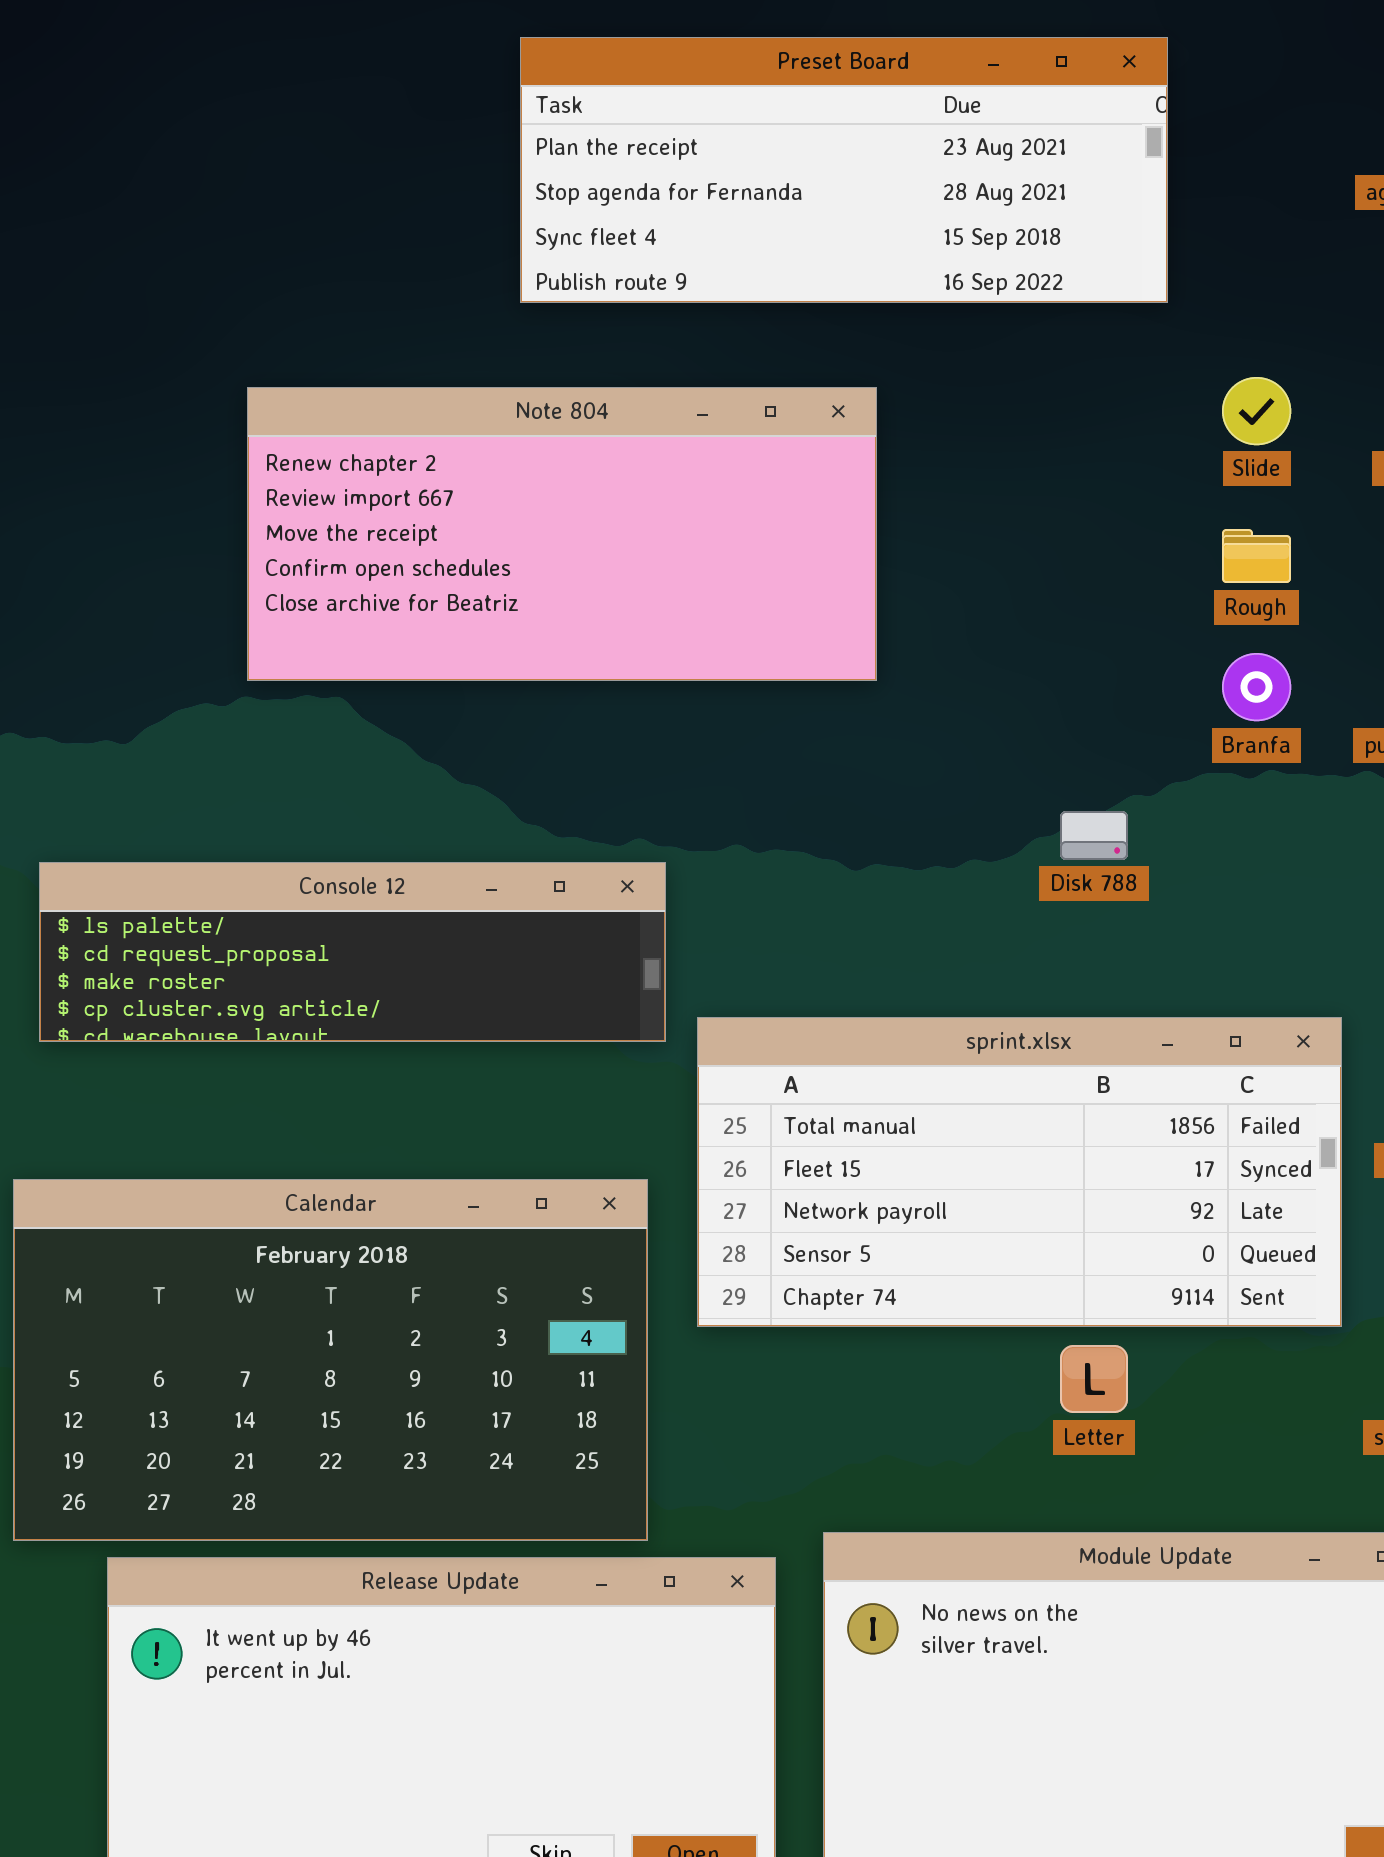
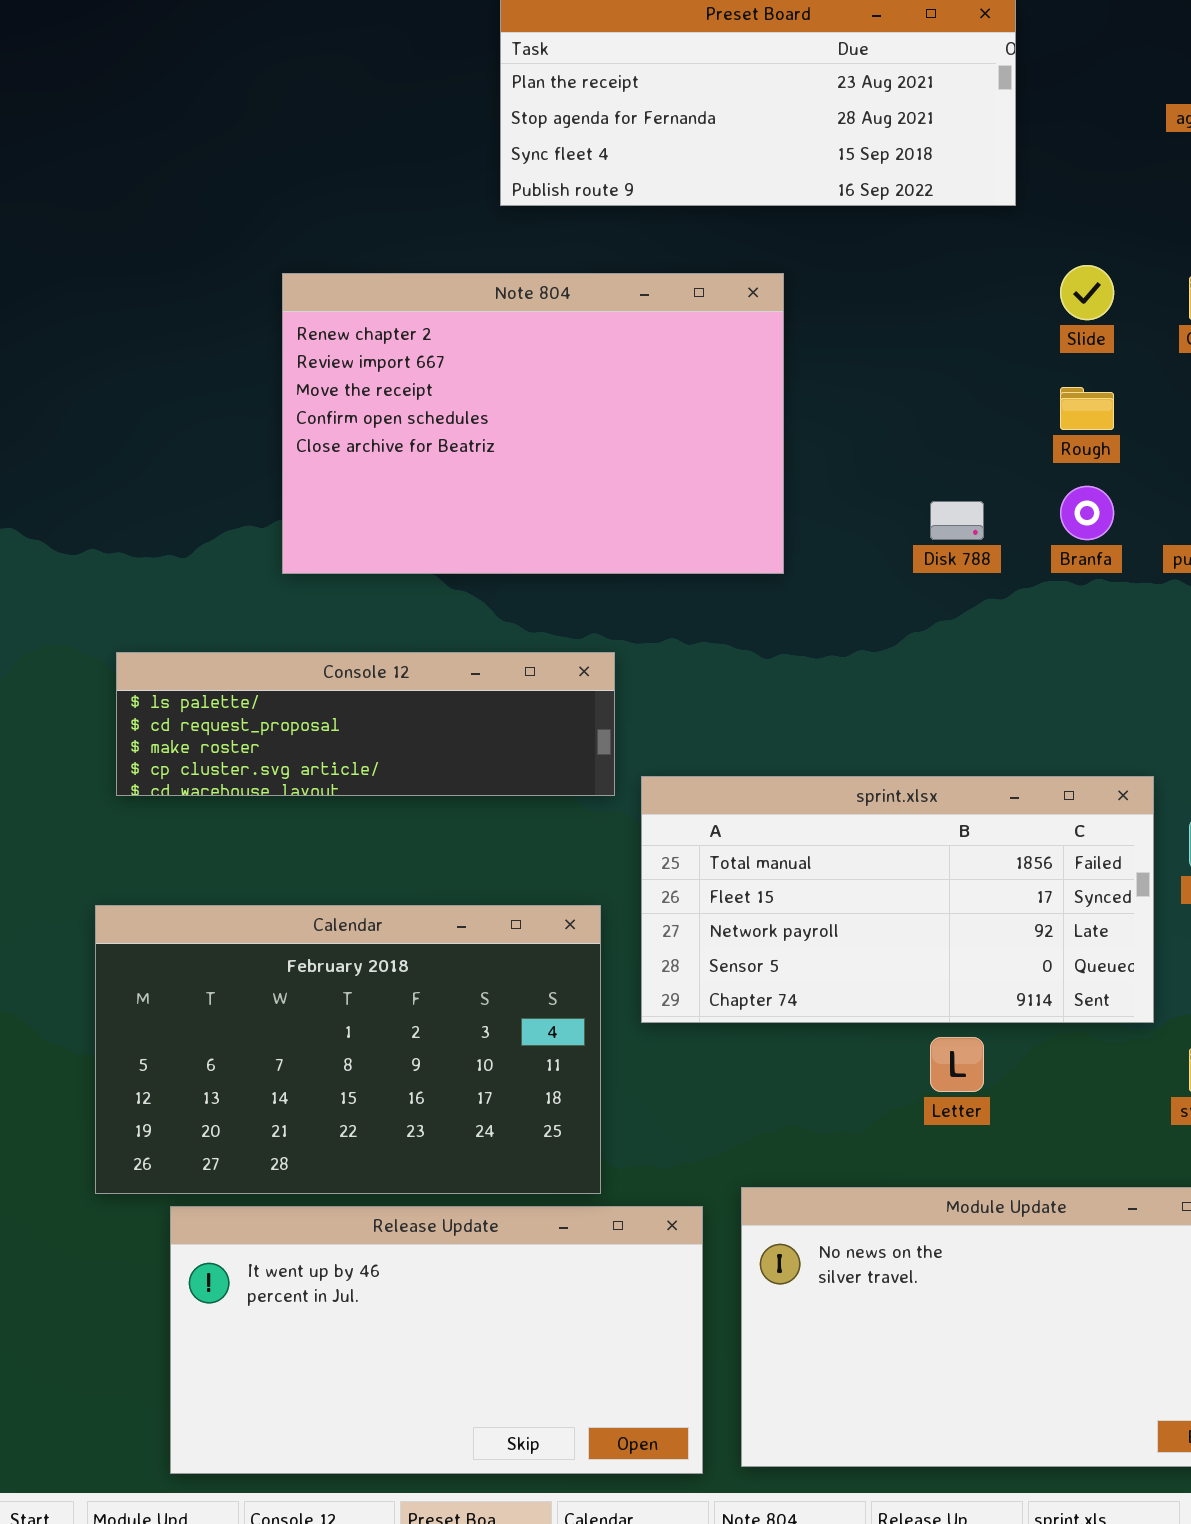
Note 804: [247,387,877,681] -> [282,273,784,574], resized
Disk 788: [1060,811,1128,860] -> [930,501,984,540], moved

